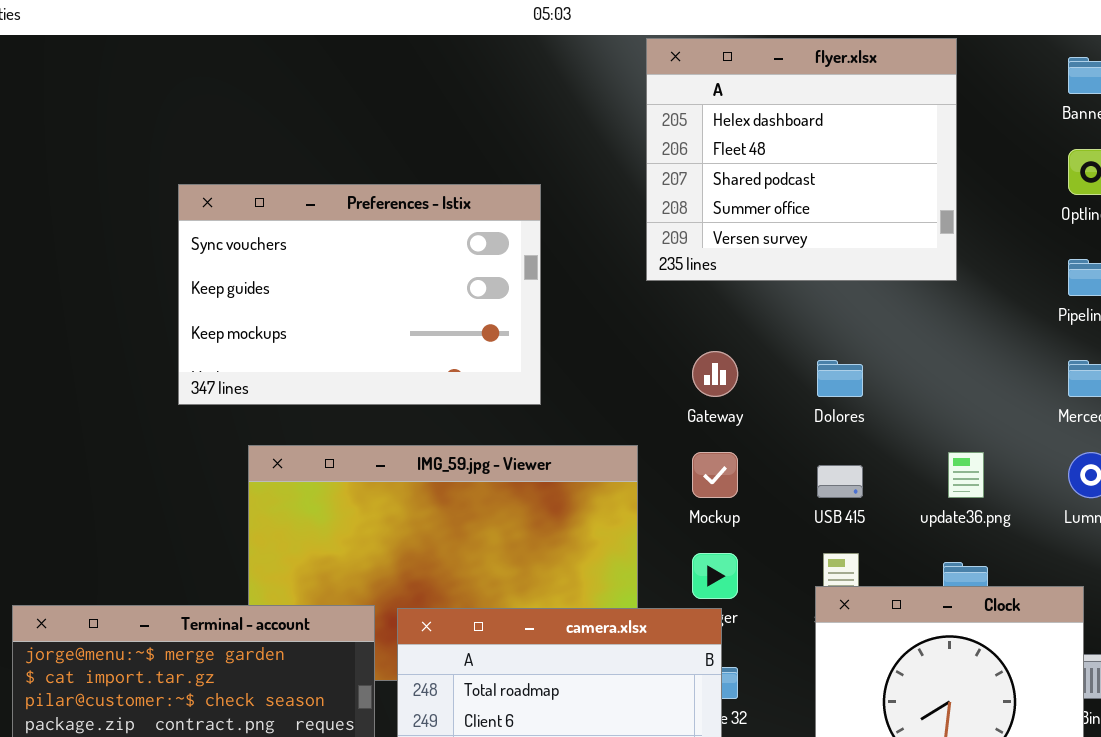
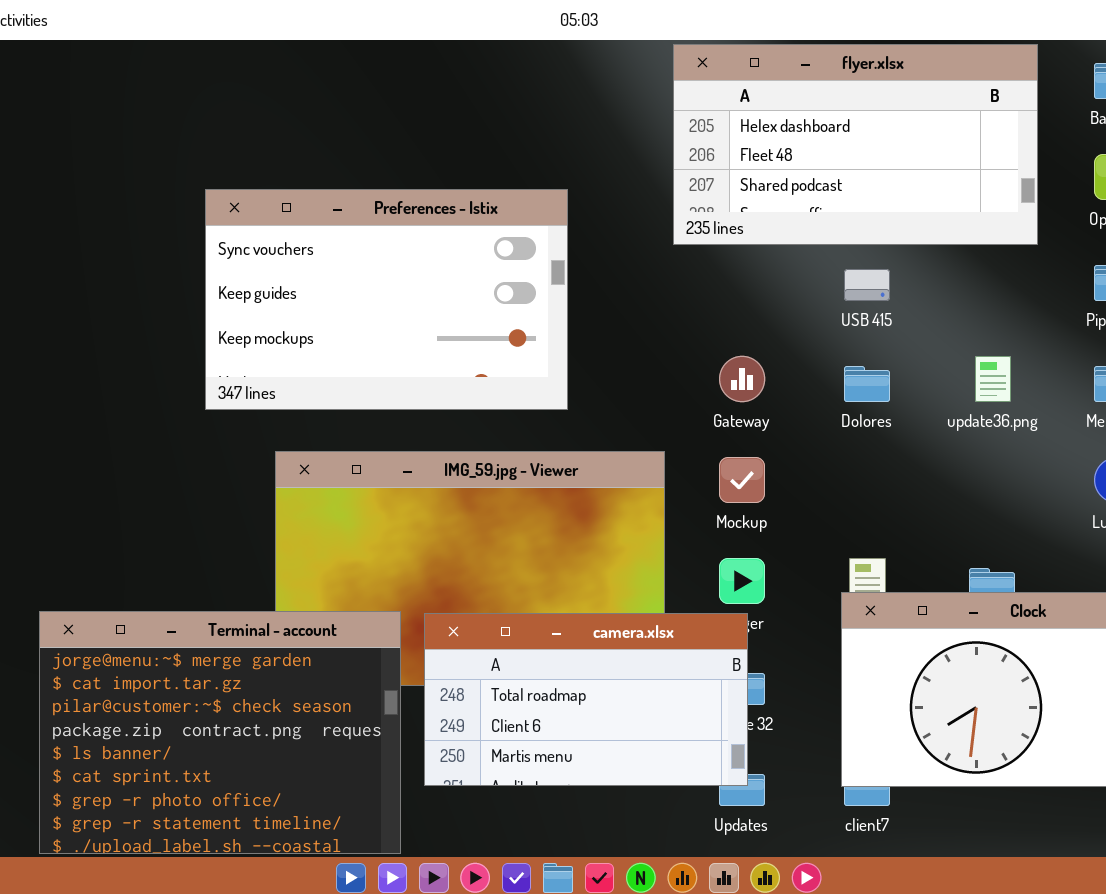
flyer.xlsx: [646,38,957,281] -> [673,44,1038,245], resized
update36.png: [948,452,984,498] -> [975,356,1011,402], moved
USB 415: [817,465,863,498] -> [844,269,890,301], moved

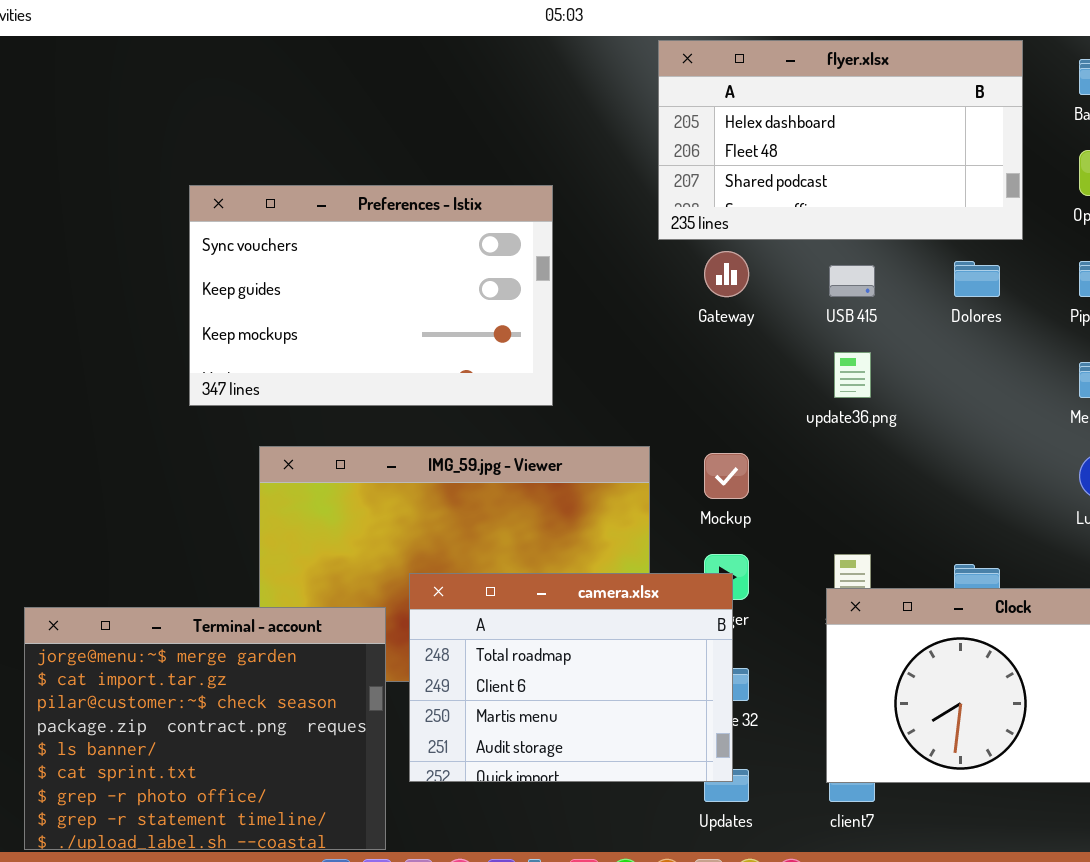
Gateway: [719,356,765,402] -> [704,251,749,297], moved
update36.png: [975,356,1011,402] -> [834,352,871,398], moved
Dolores: [844,366,890,402] -> [954,261,1000,297], moved
camera.xlsx: [424,613,748,786] -> [409,573,733,782], resized

